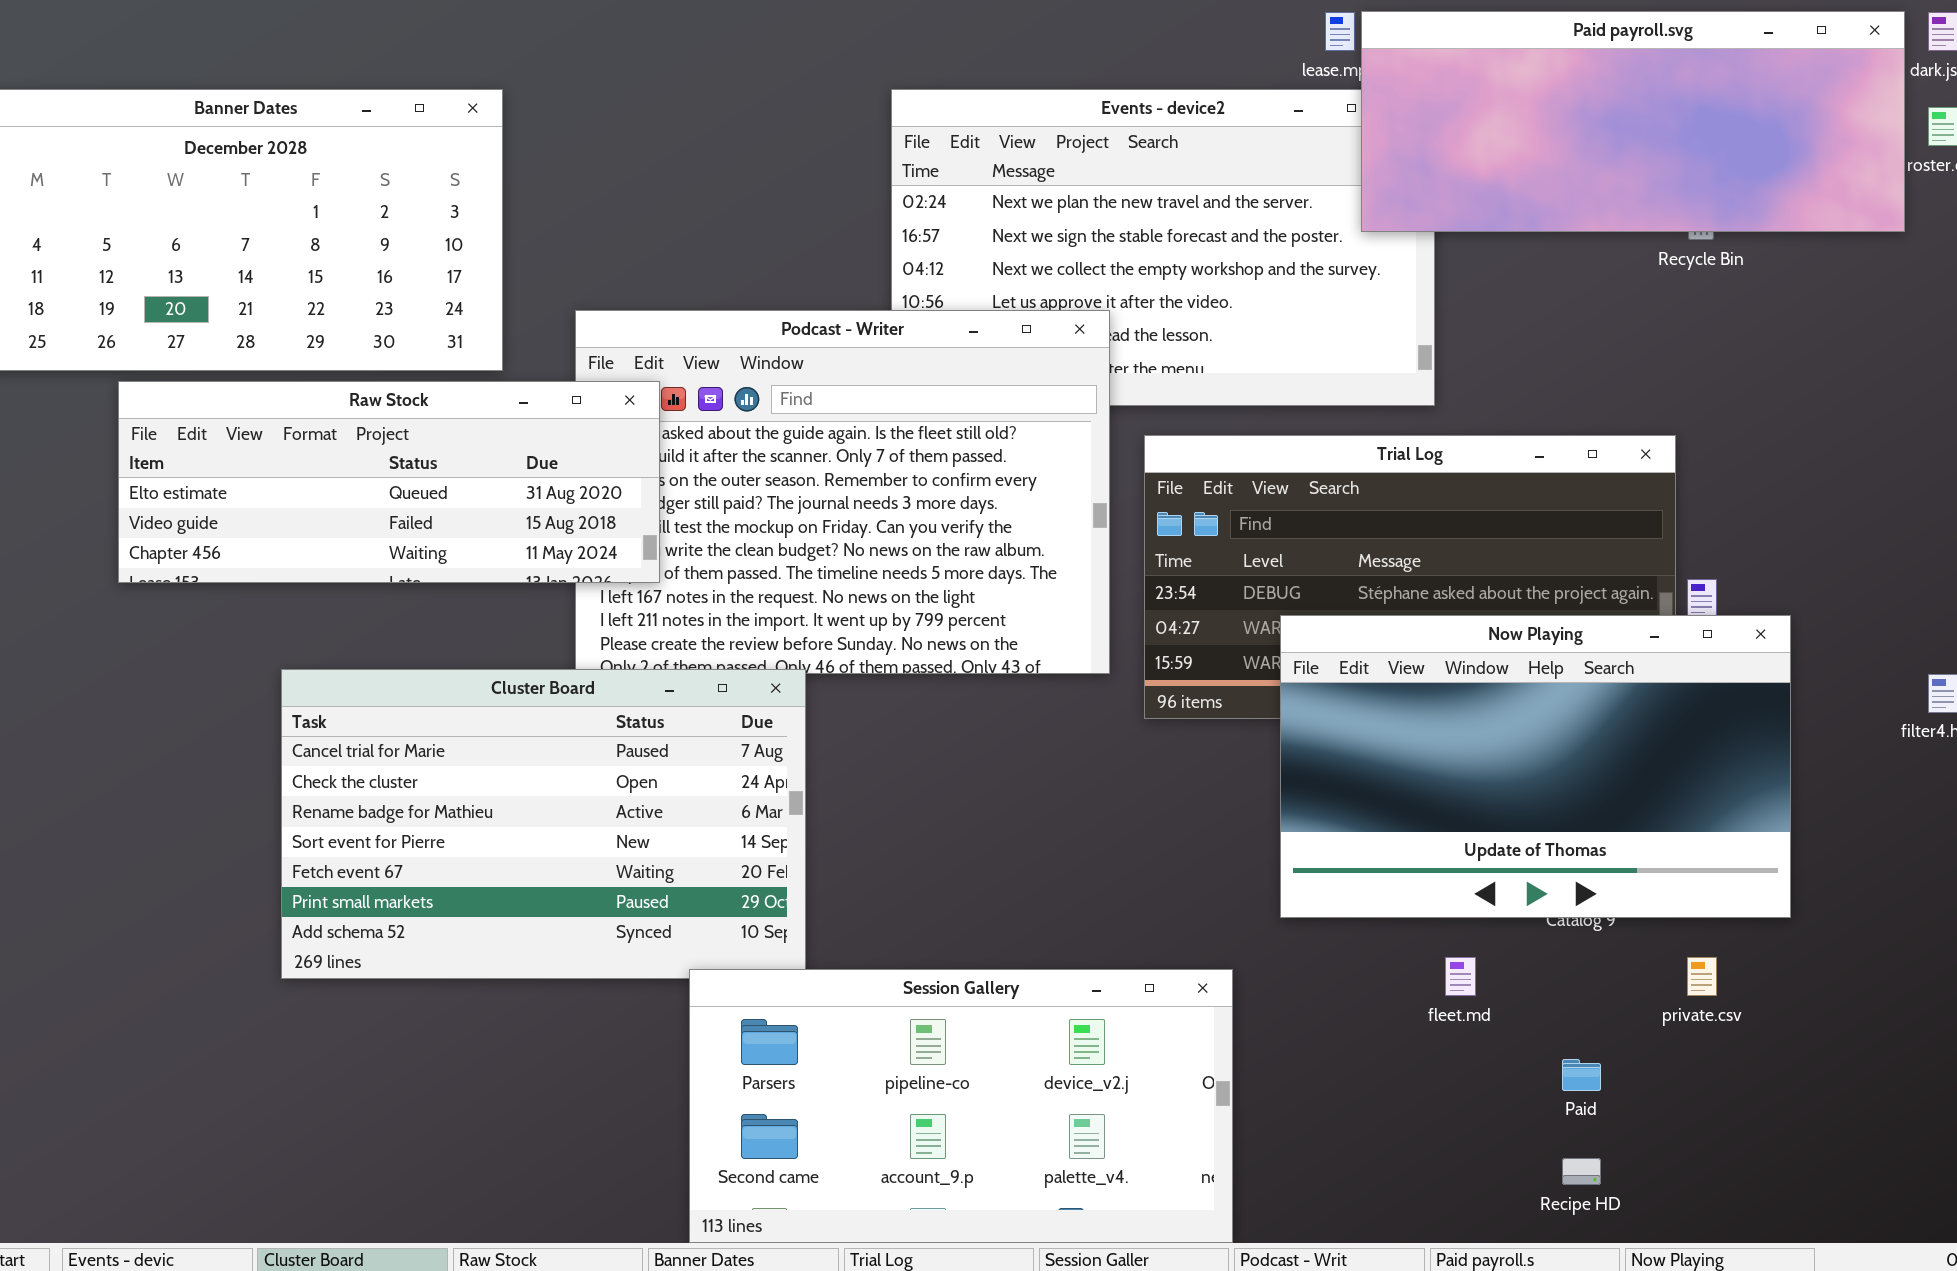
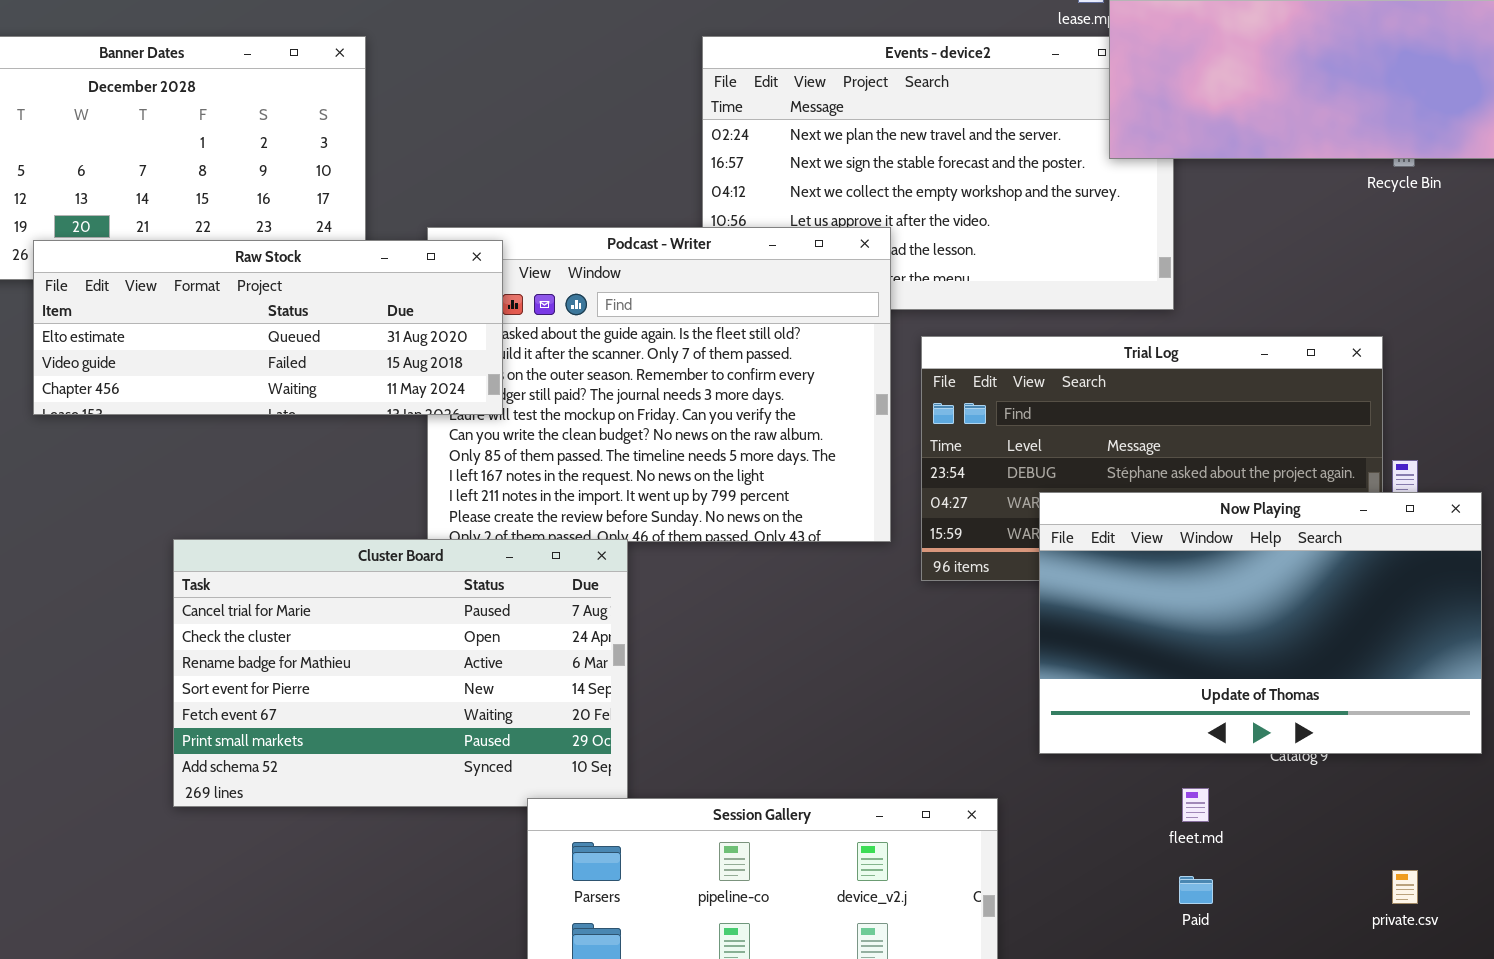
Raw Stock: [118,381,660,583] -> [33,240,503,415], moved
private.csv: [1687,957,1717,996] -> [1392,870,1418,904], moved
Paid: [1562,1059,1601,1091] -> [1179,876,1213,904], moved

